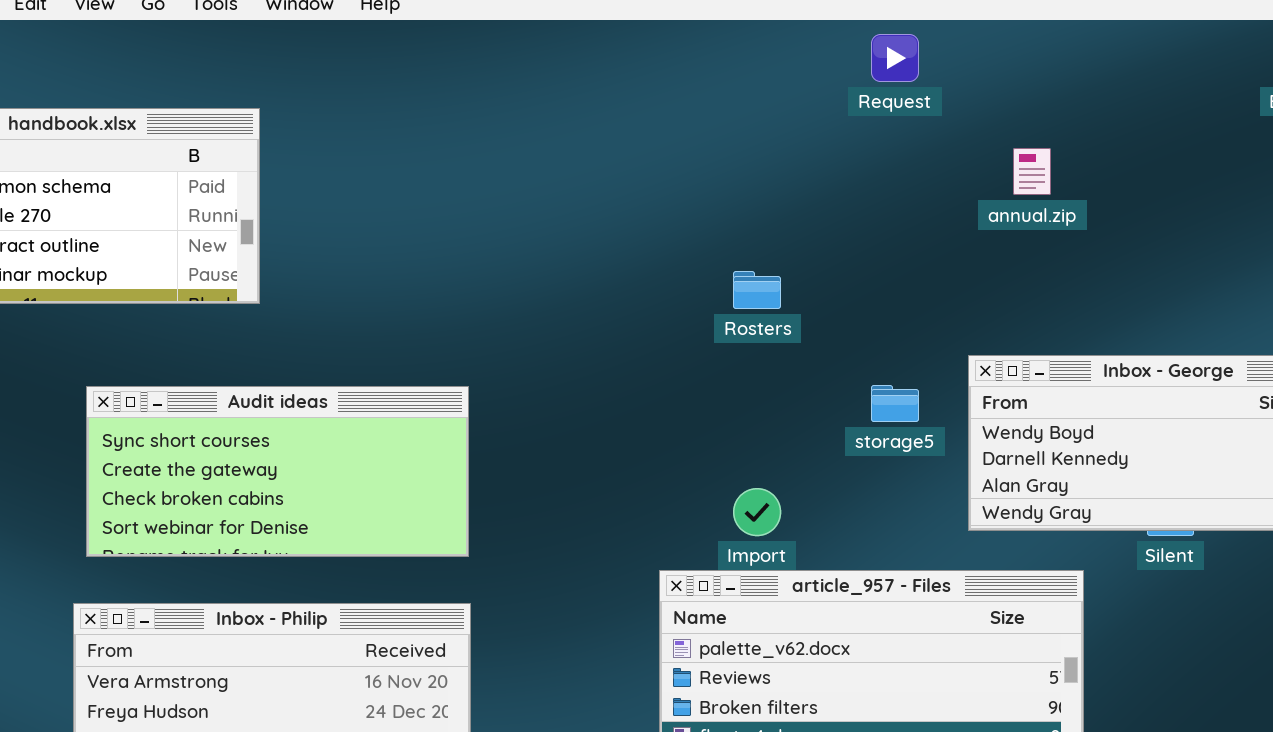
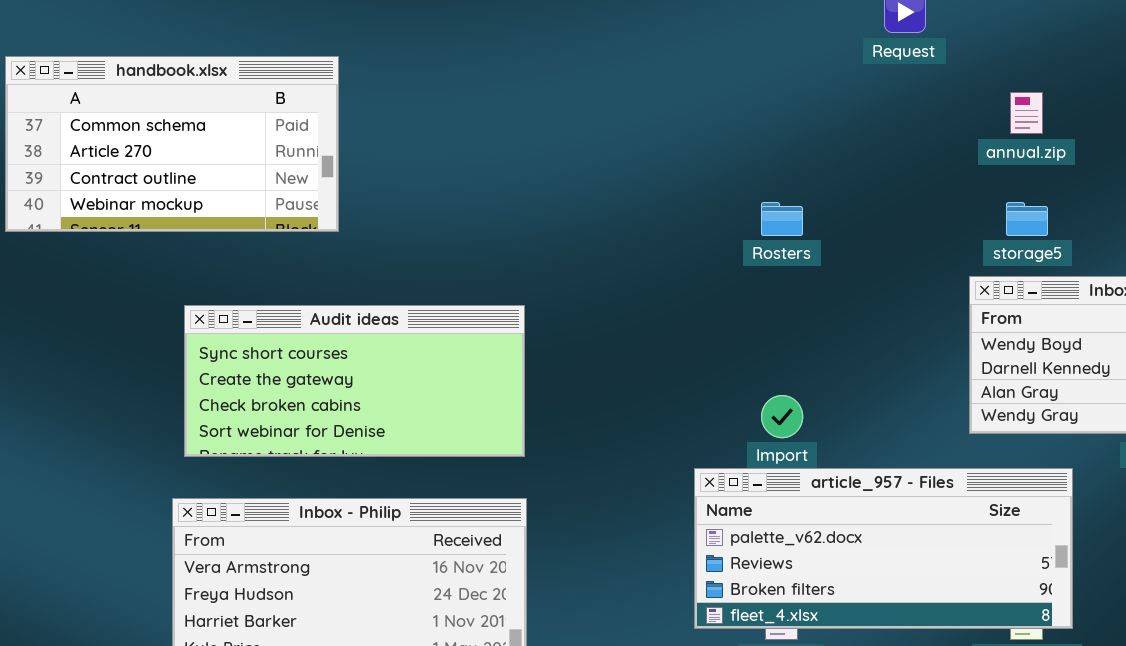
storage5: [871,385,919,422] -> [1006,202,1048,236], moved

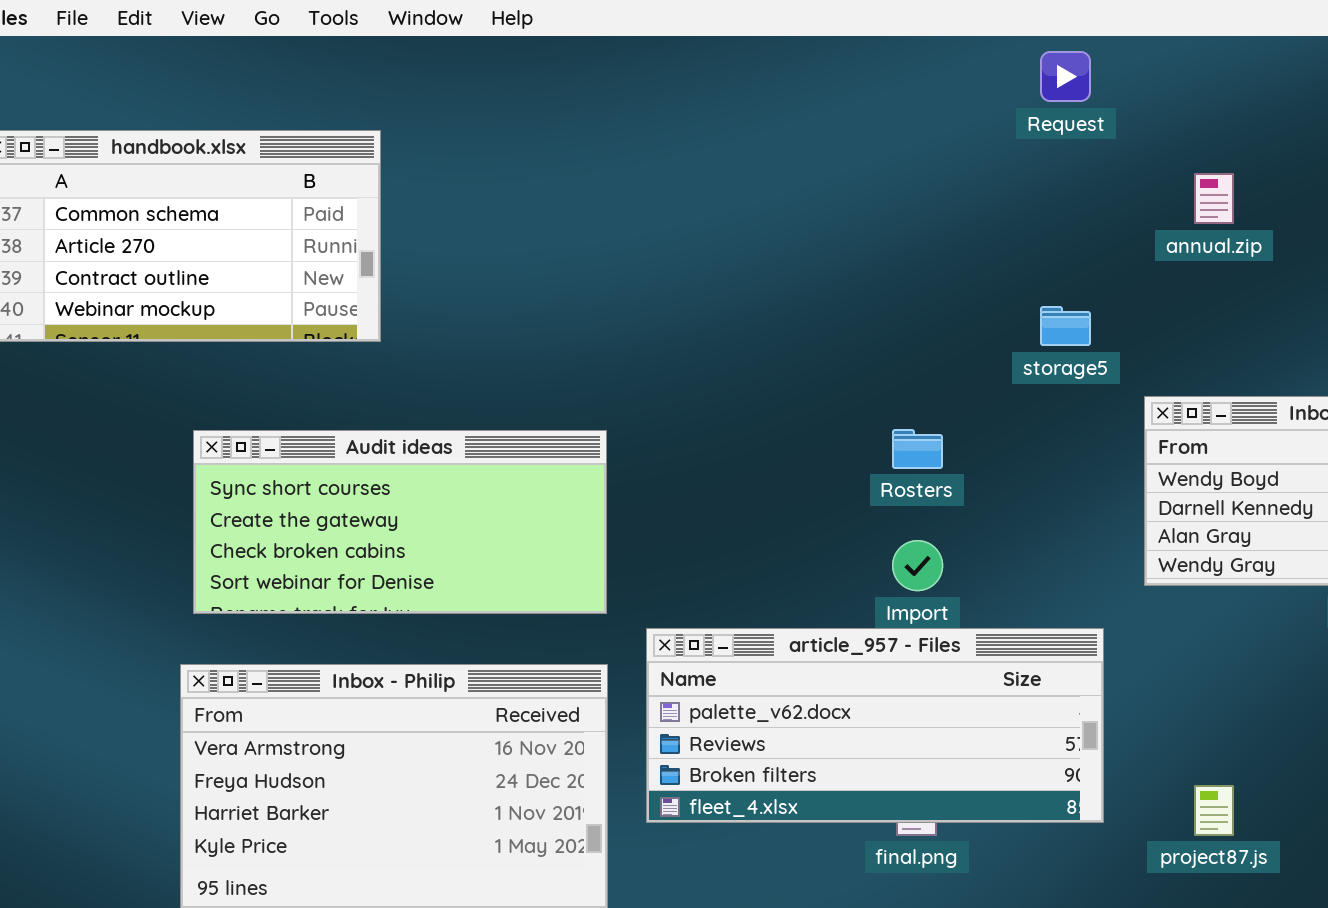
Rosters: [761,202,803,236] -> [892,429,943,469], moved
storage5: [1006,202,1048,236] -> [1040,306,1091,346], moved
article_957 - Files: [694,468,1073,629] -> [646,628,1104,823], moved

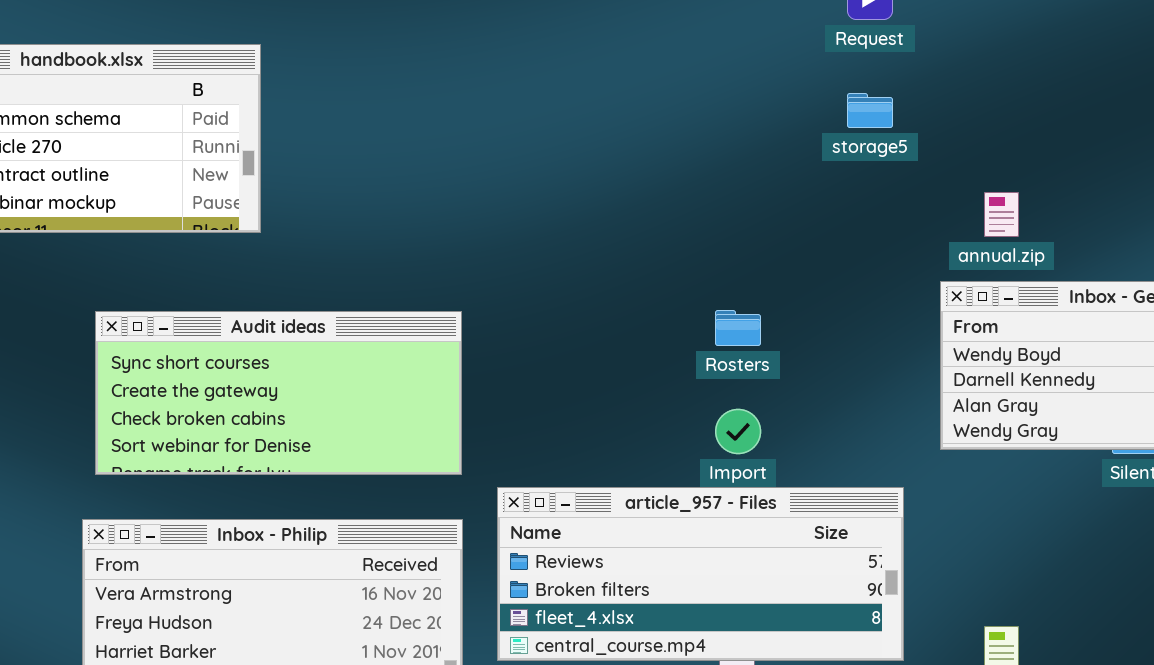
annual.zip: [1194,173,1234,224] -> [984,192,1019,237], moved
storage5: [1040,306,1091,346] -> [847,93,893,128], moved
article_957 - Files: [646,628,1104,823] -> [497,487,904,661], scrolled down 1 row

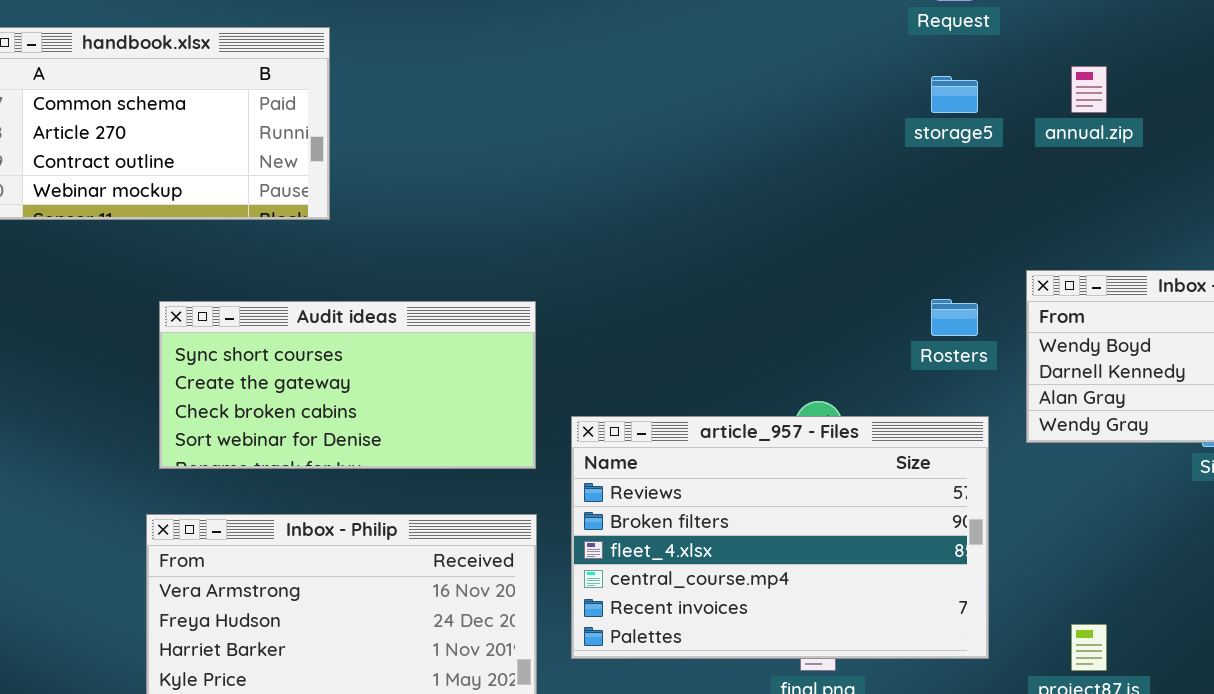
annual.zip: [984,192,1019,237] -> [1071,66,1107,113], moved
Rosters: [715,310,761,346] -> [931,299,978,336], moved
article_957 - Files: [497,487,904,661] -> [571,416,989,659], resized

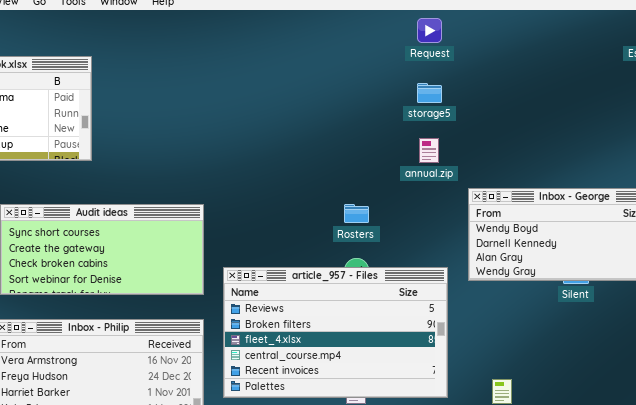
annual.zip: [1071,66,1107,113] -> [419,138,439,163], moved
Rosters: [931,299,978,336] -> [344,204,369,223], moved

